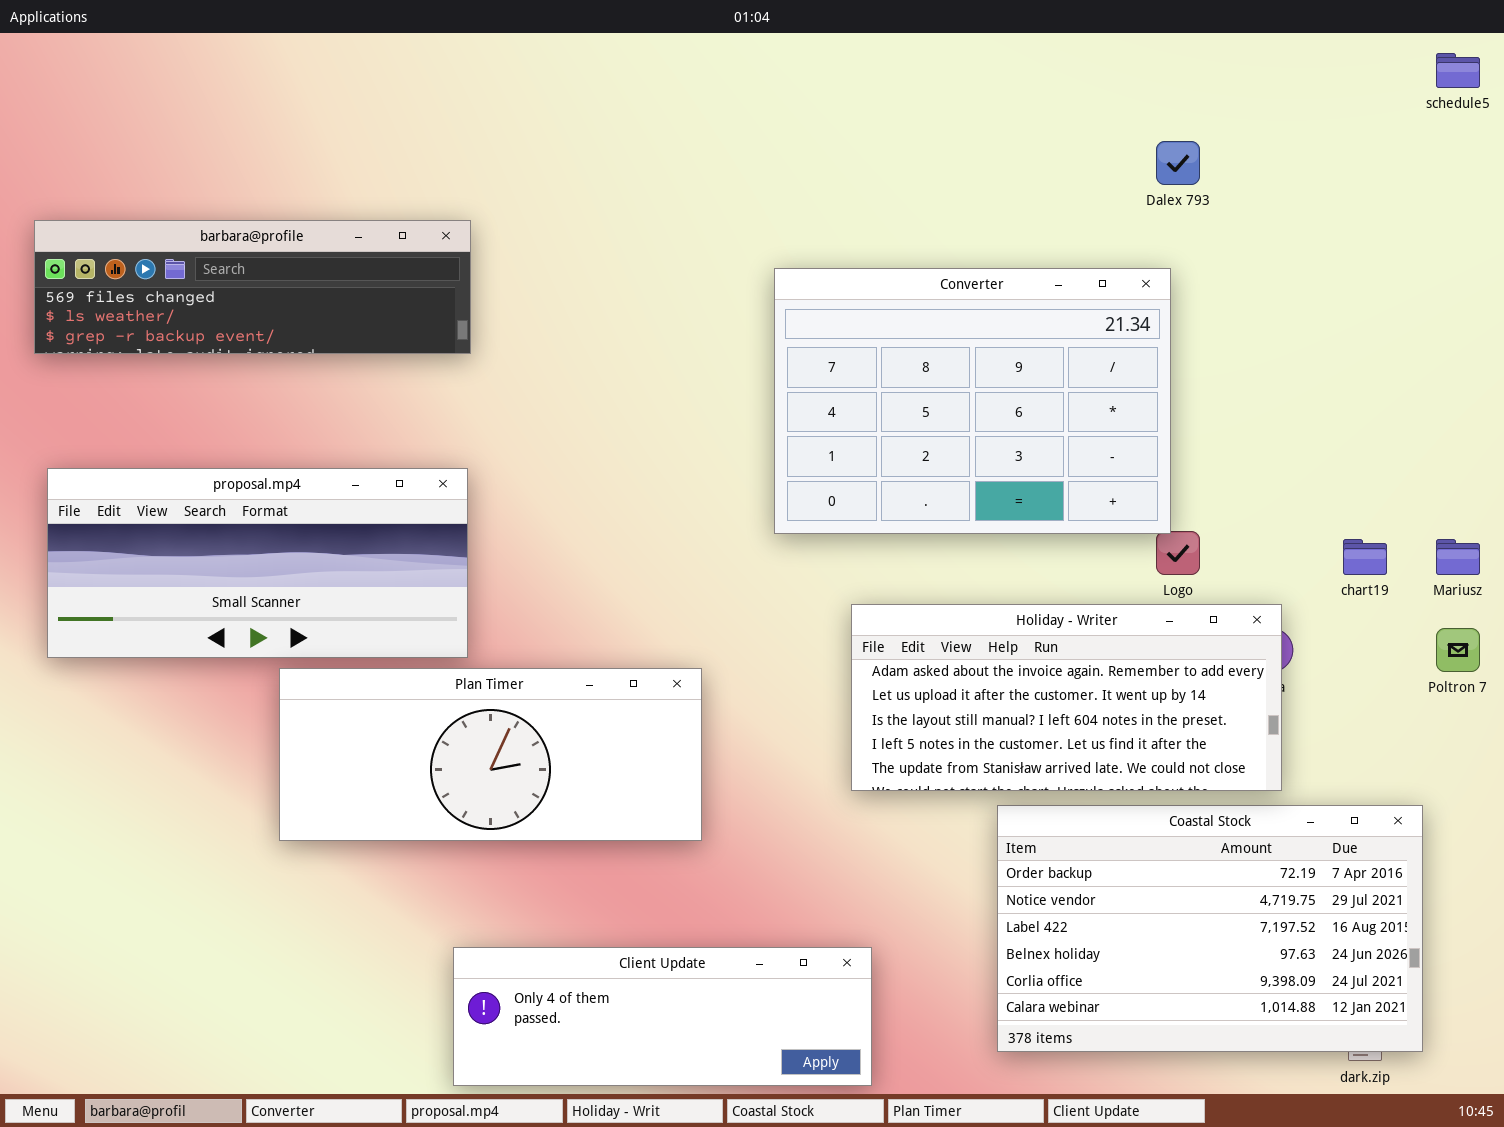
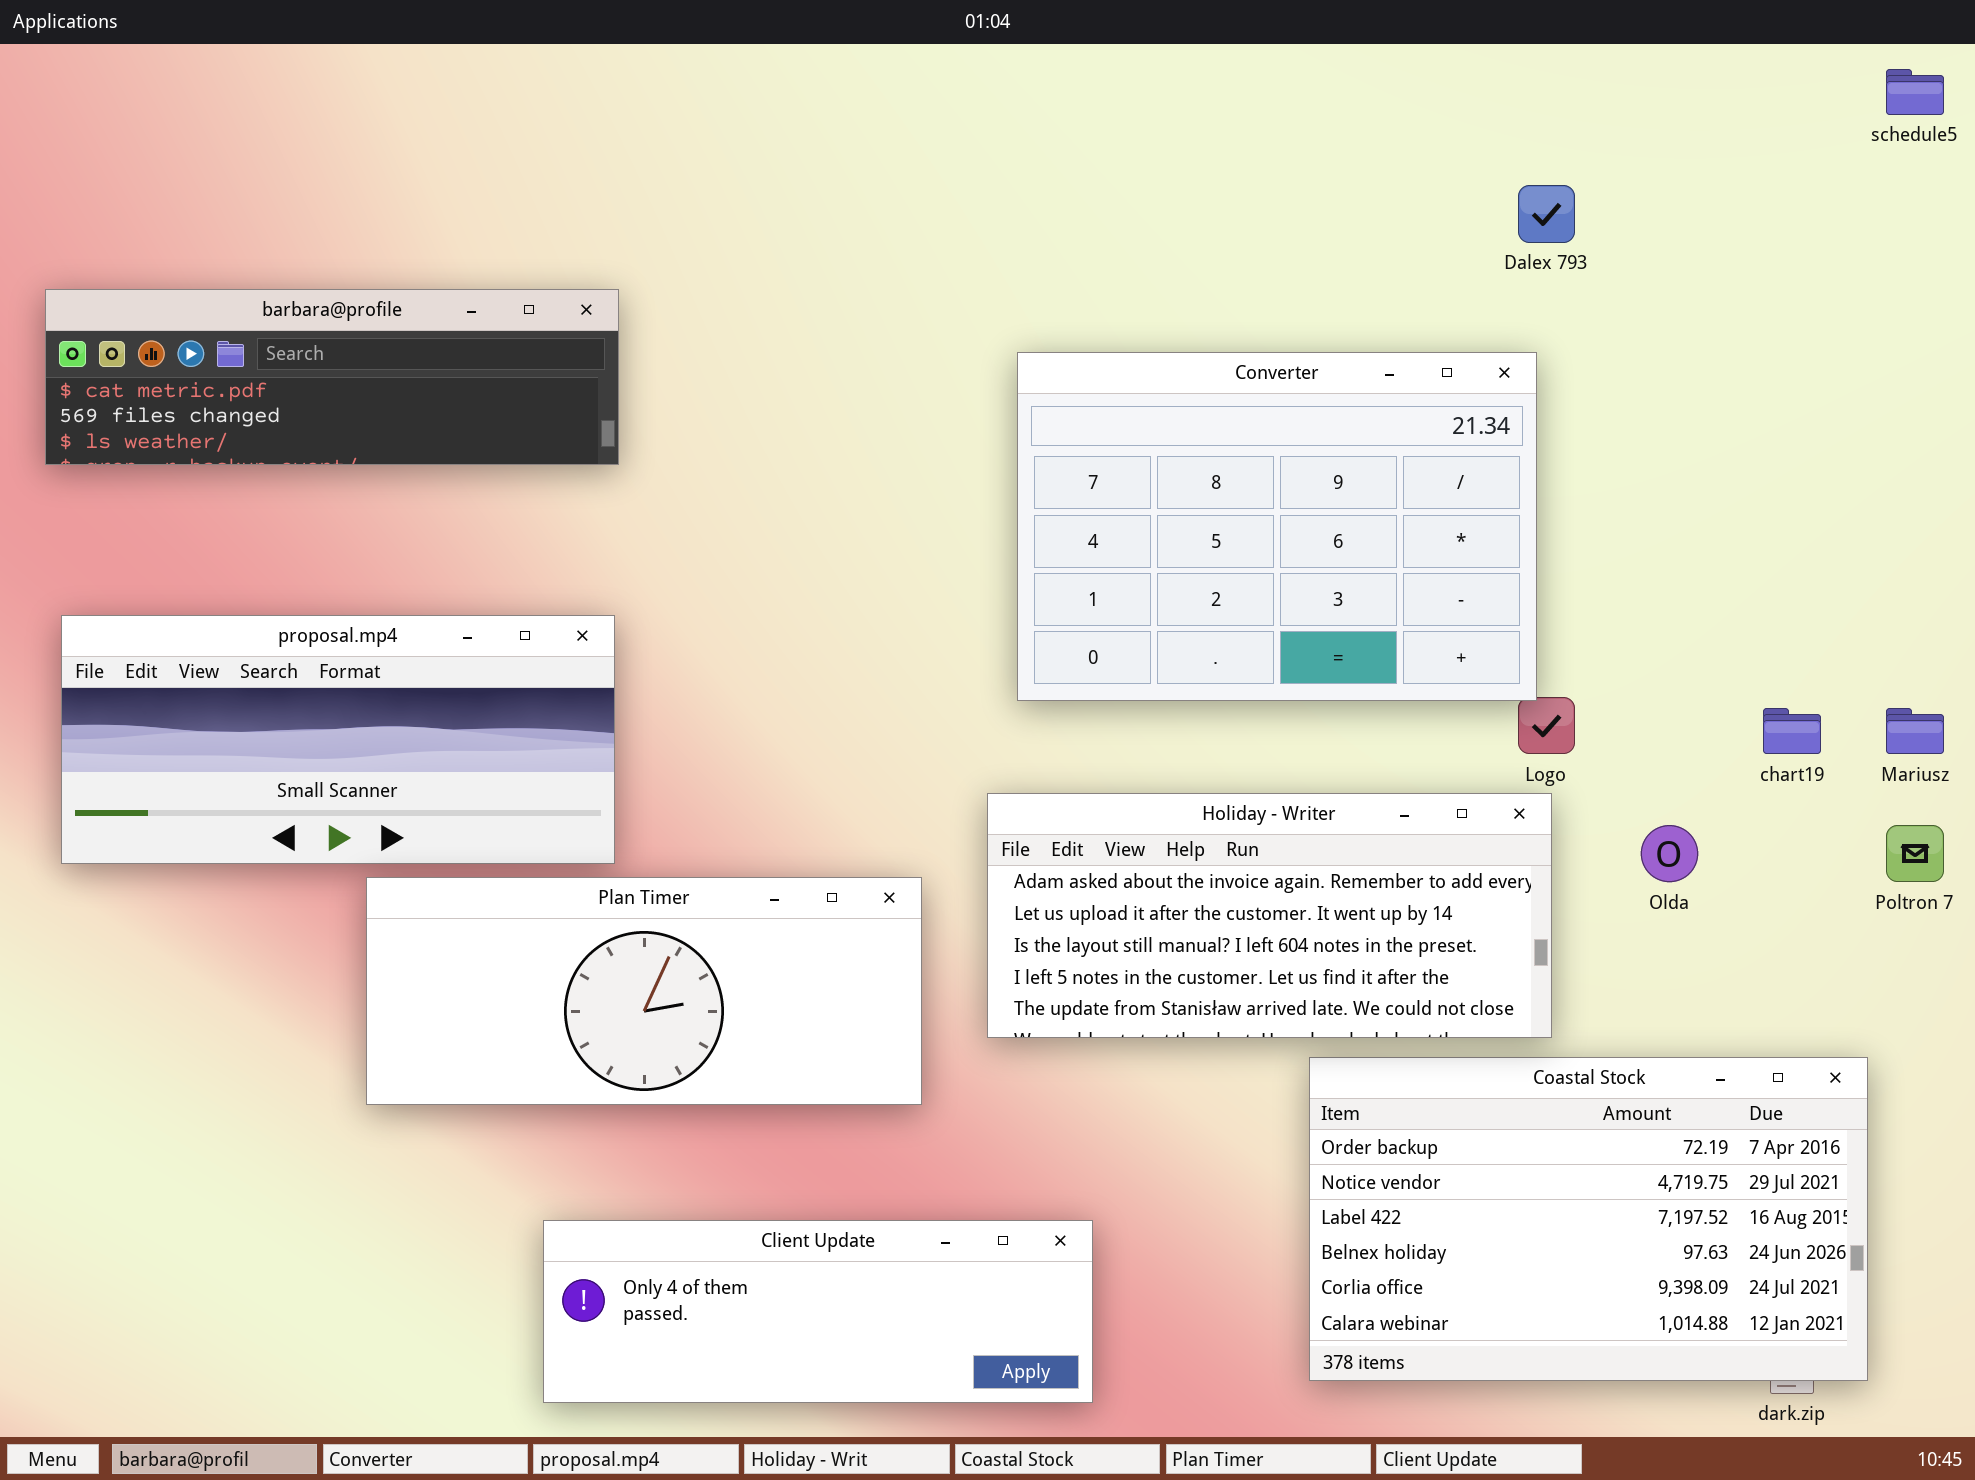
barbara@profile: [34,220,471,354] -> [45,289,619,465], scrolled up 1 row
Holiday - Writer: [851,604,1282,791] -> [987,793,1552,1038], moved
Client Update: [453,947,872,1086] -> [543,1220,1093,1403], moved

